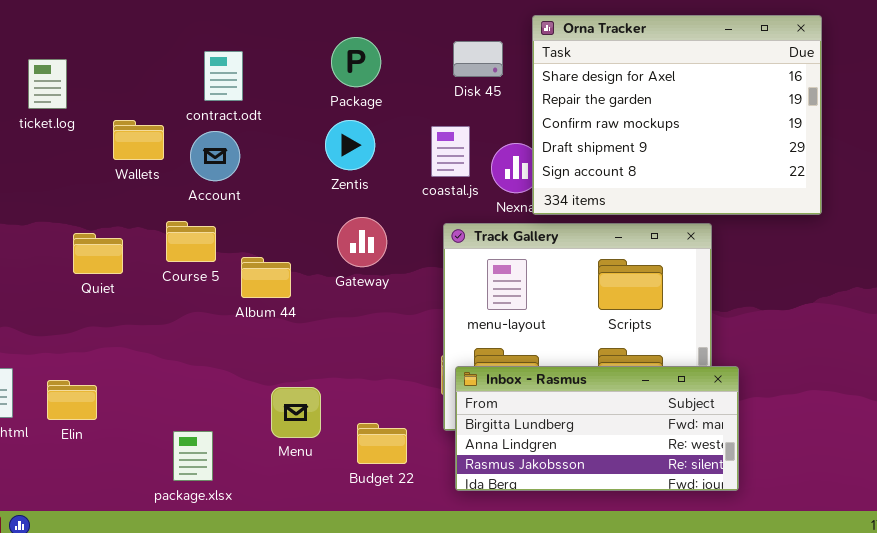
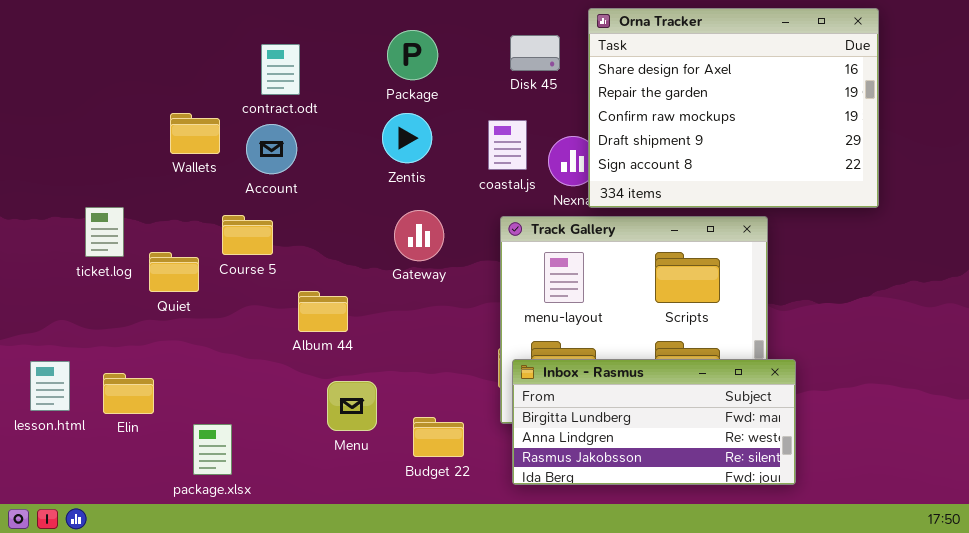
ticket.log: [28,59,67,109] -> [85,207,124,257], moved
Quiet: [73,233,123,274] -> [149,252,199,292], moved
Album 44: [241,257,291,298] -> [298,291,348,332], moved
package.xlsx: [173,431,213,481] -> [193,424,232,475], moved

